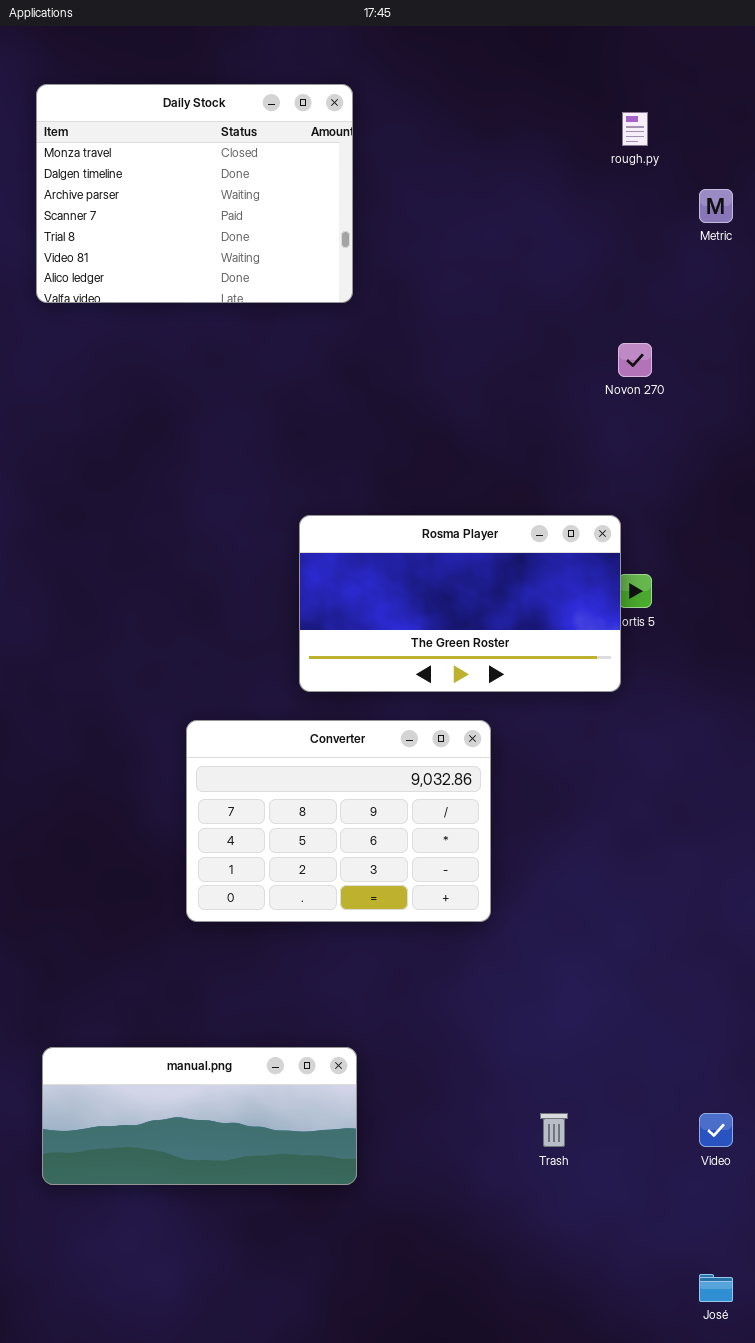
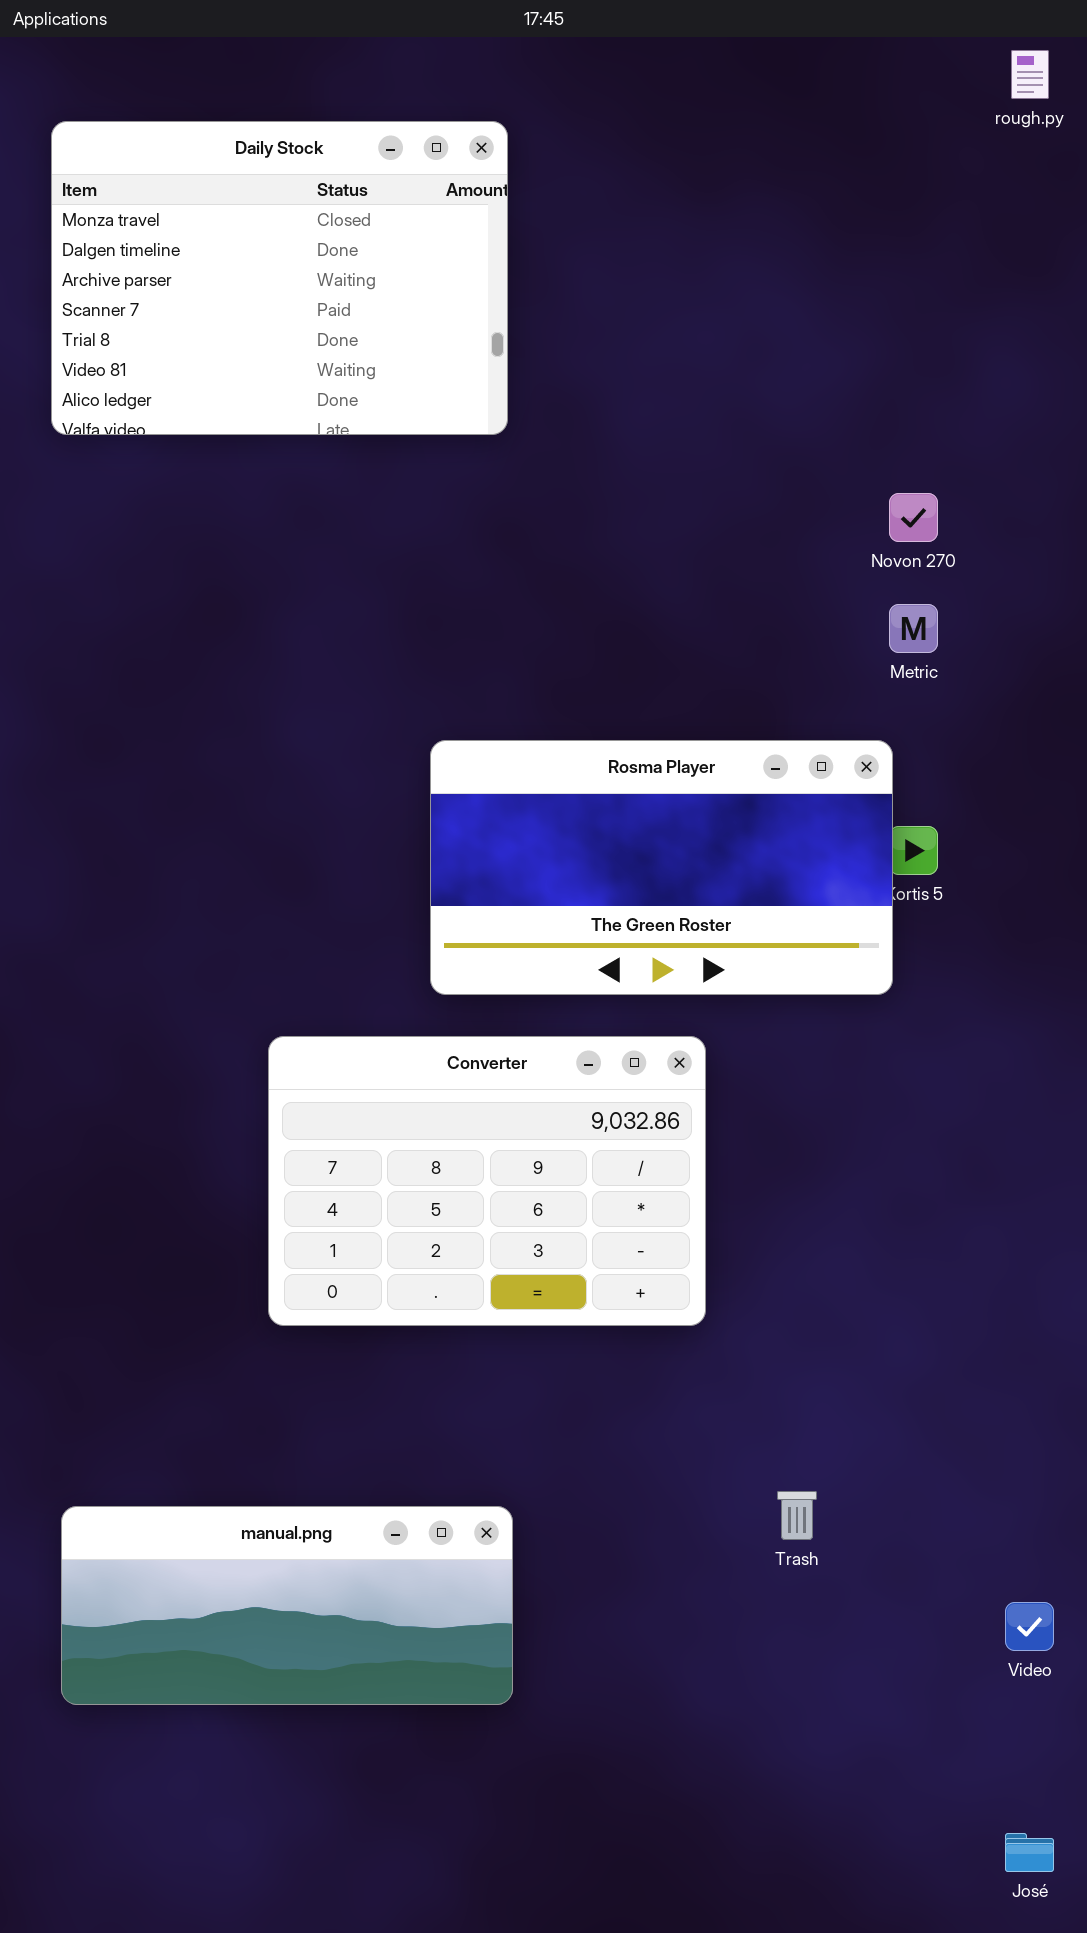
rough.py: [622,112,648,146] -> [1011,50,1049,99], moved
Metric: [699,189,733,223] -> [889,604,938,653], moved
Trash: [540,1113,568,1147] -> [777,1491,817,1540], moved

